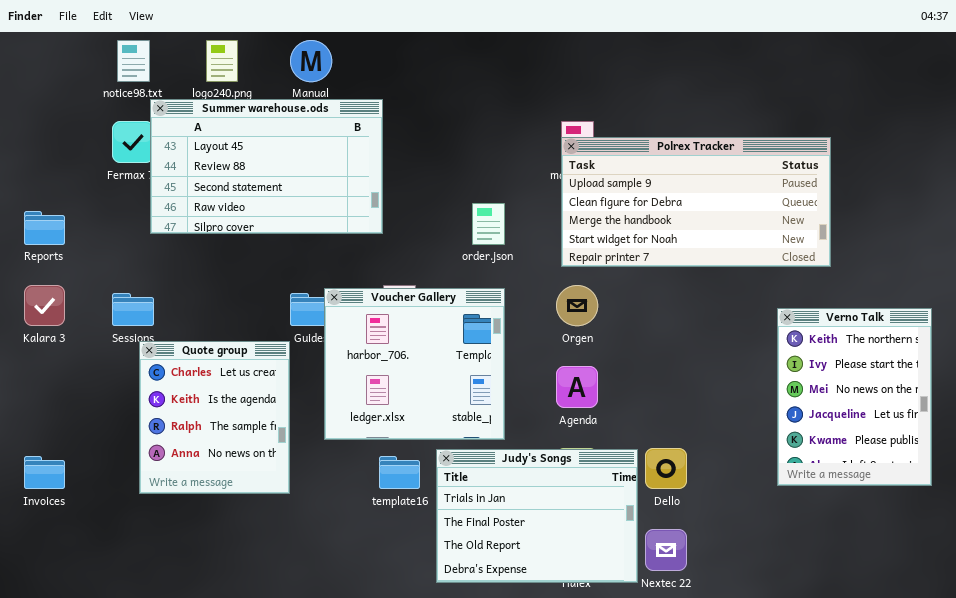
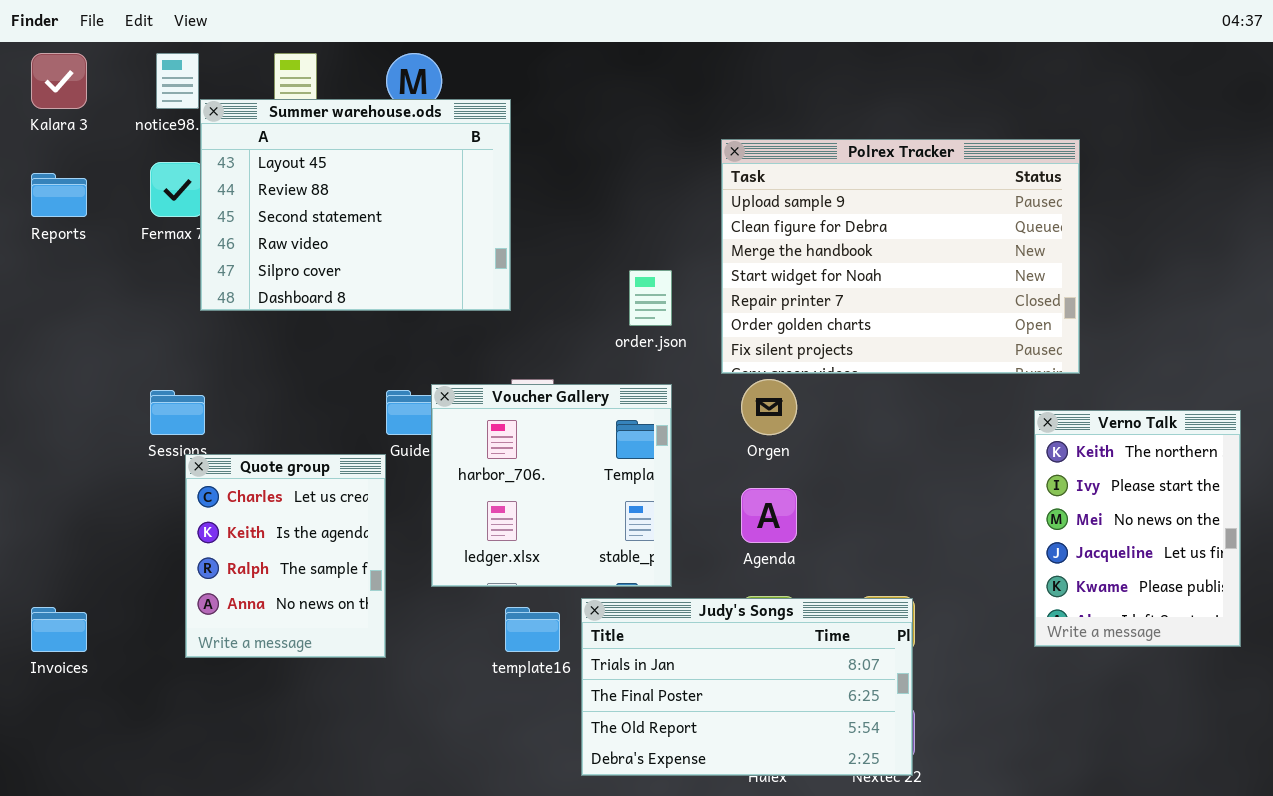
Summer warehouse.ods: [150,99,383,234] -> [200,99,511,311], resized
Polrex Tracker: [561,137,831,267] -> [721,139,1080,374], moved, resized
Reports: [24,211,65,245] -> [31,173,87,217], moved
Kalara 3: [24,285,65,326] -> [31,53,87,109], moved
Judy's Songs: [436,449,638,583] -> [581,598,913,776], resized

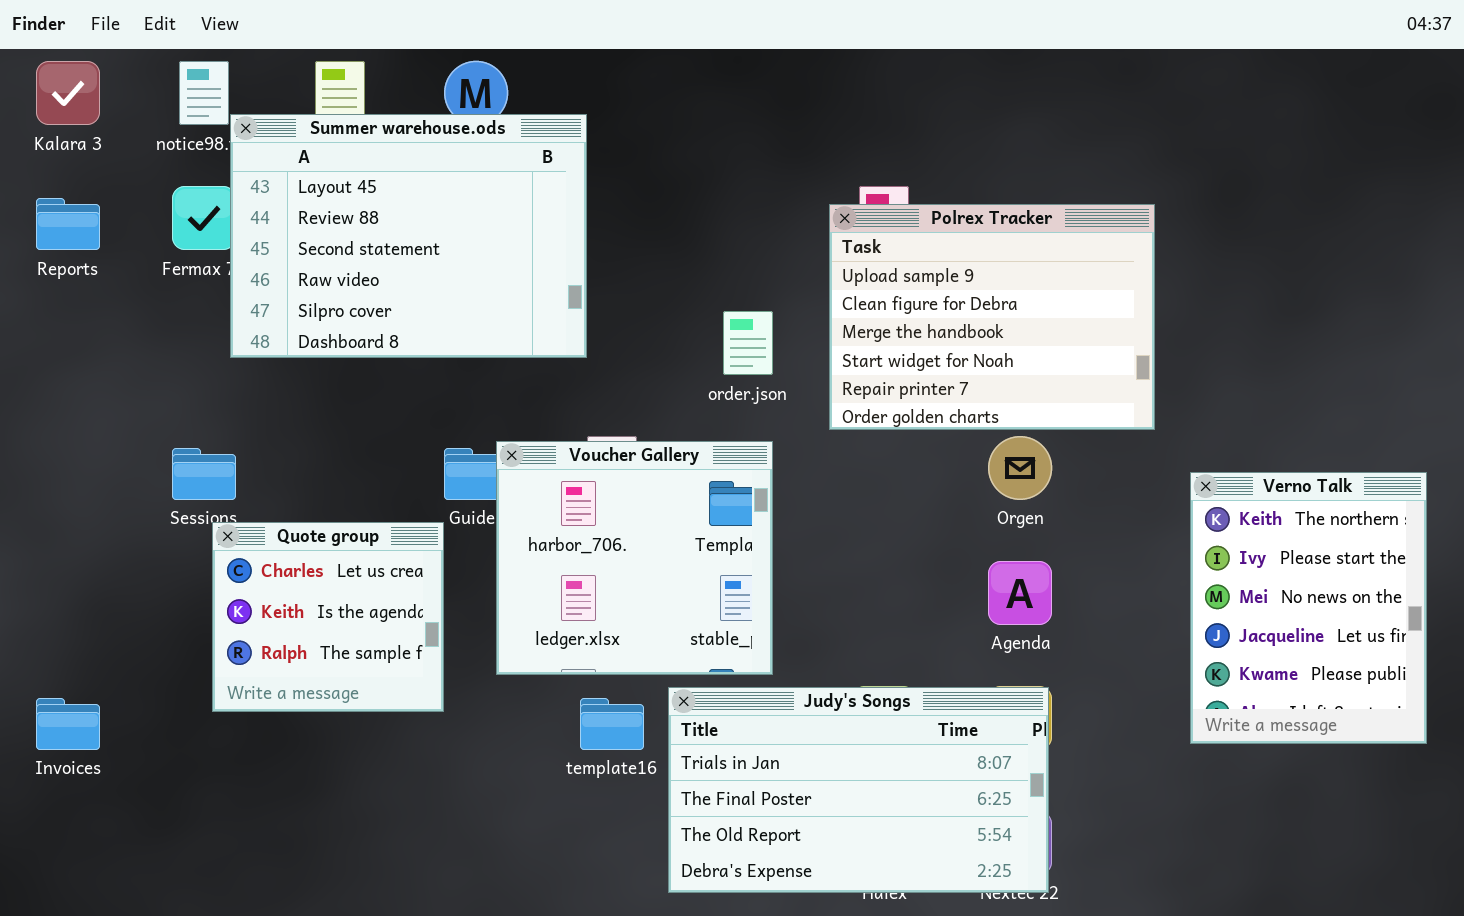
Polrex Tracker: [721,139,1080,374] -> [829,204,1155,430], resized
Orgen: [741,379,797,435] -> [988,436,1052,500], moved
Quote group: [185,454,386,658] -> [212,522,444,712], resized
Agenda: [741,488,797,543] -> [988,561,1052,625], moved

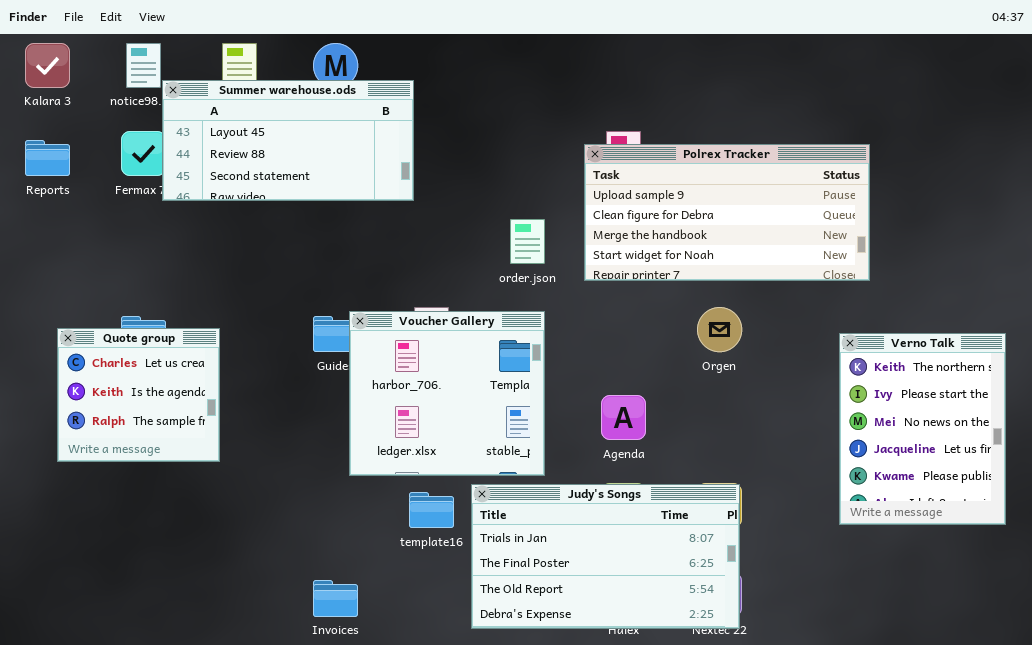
Summer warehouse.ods: [230,114,587,358] -> [162,80,414,201], resized
Polrex Tracker: [829,204,1155,430] -> [584,144,870,281], resized
Quote group: [212,522,444,712] -> [57,328,220,462], moved
Agenda: [988,561,1052,625] -> [601,395,646,440], moved
Invoices: [36,698,100,750] -> [313,580,358,617], moved

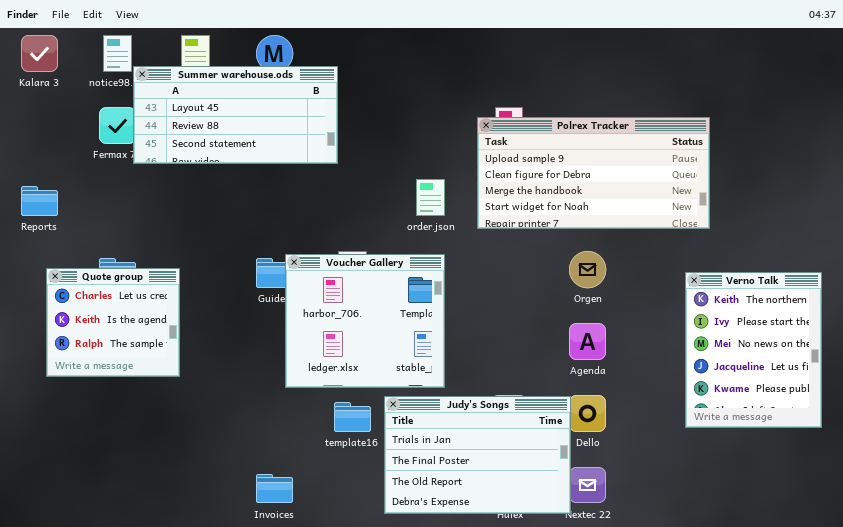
Reports: [25,140,70,176] -> [21,186,58,216], moved
Agenda: [601,395,646,440] -> [569,323,606,360], moved
Judy's Songs: [471,484,740,629] -> [384,396,571,514], resized

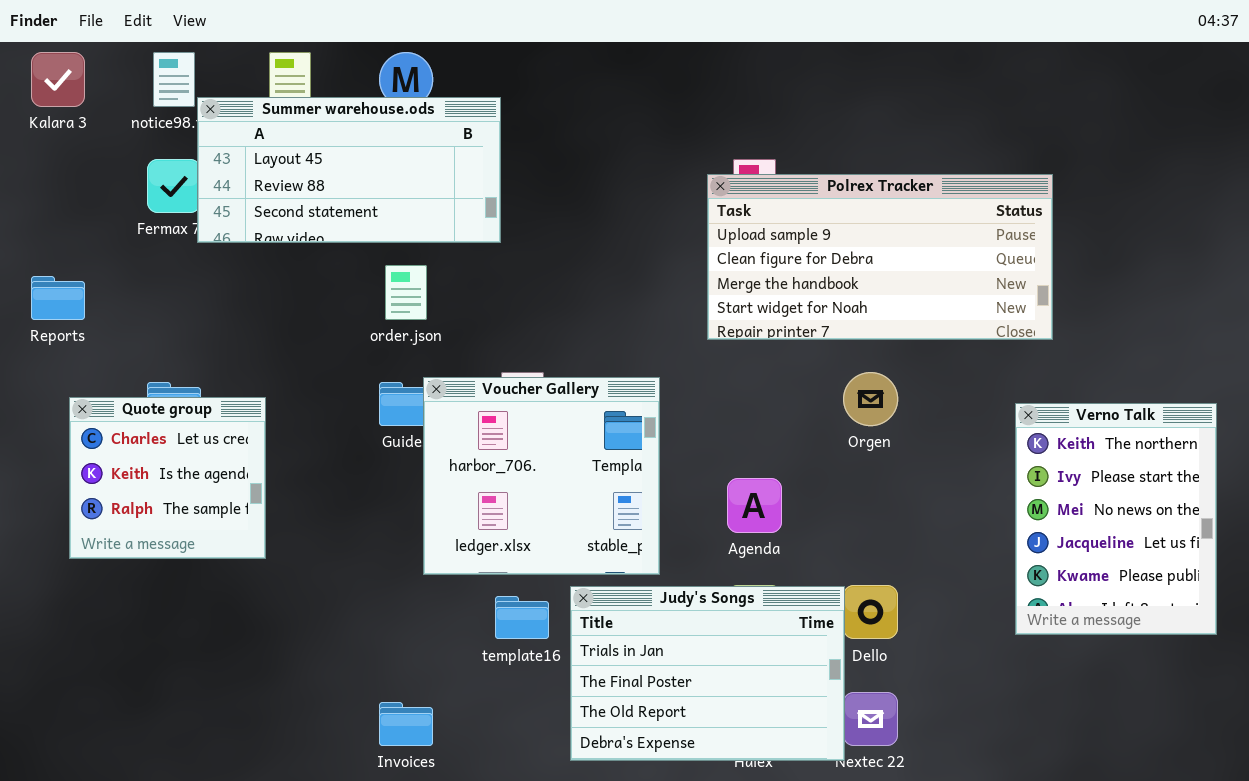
order.json: [416,179,445,216] -> [385,265,427,320], moved
Agenda: [569,323,606,360] -> [727,478,782,533], moved

